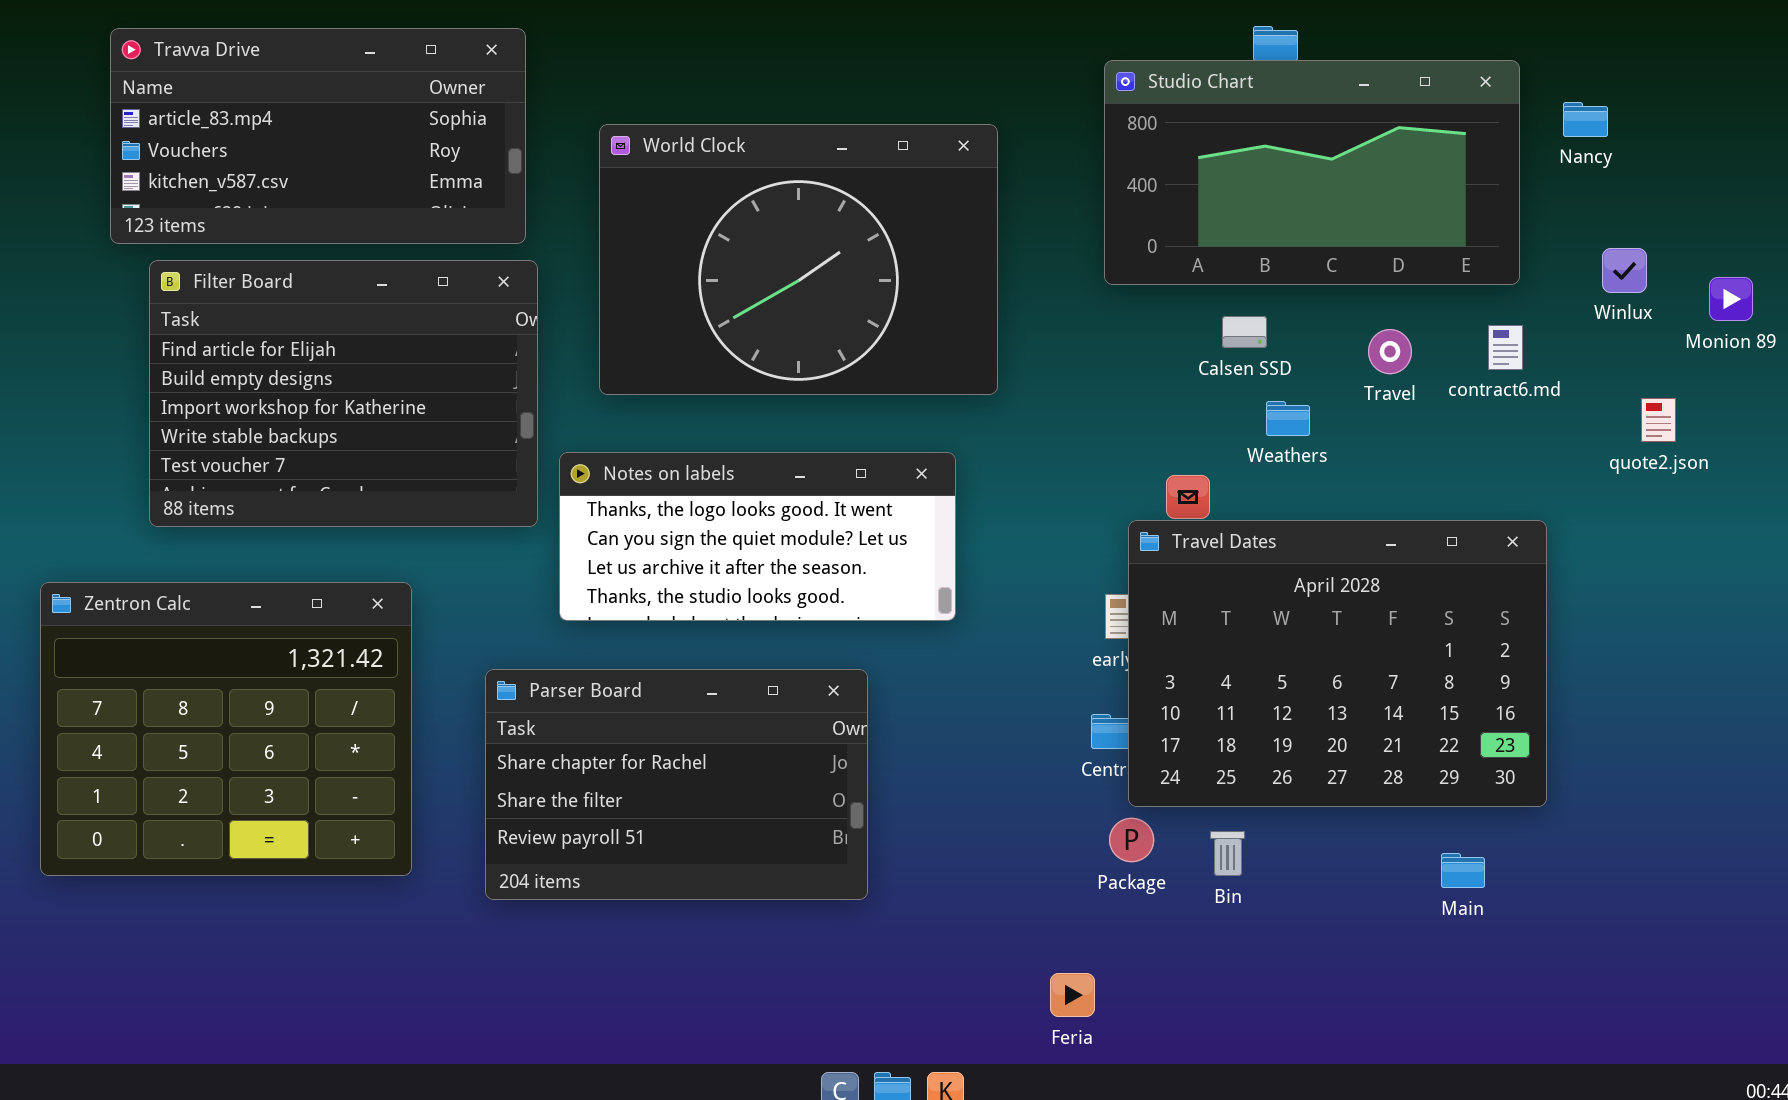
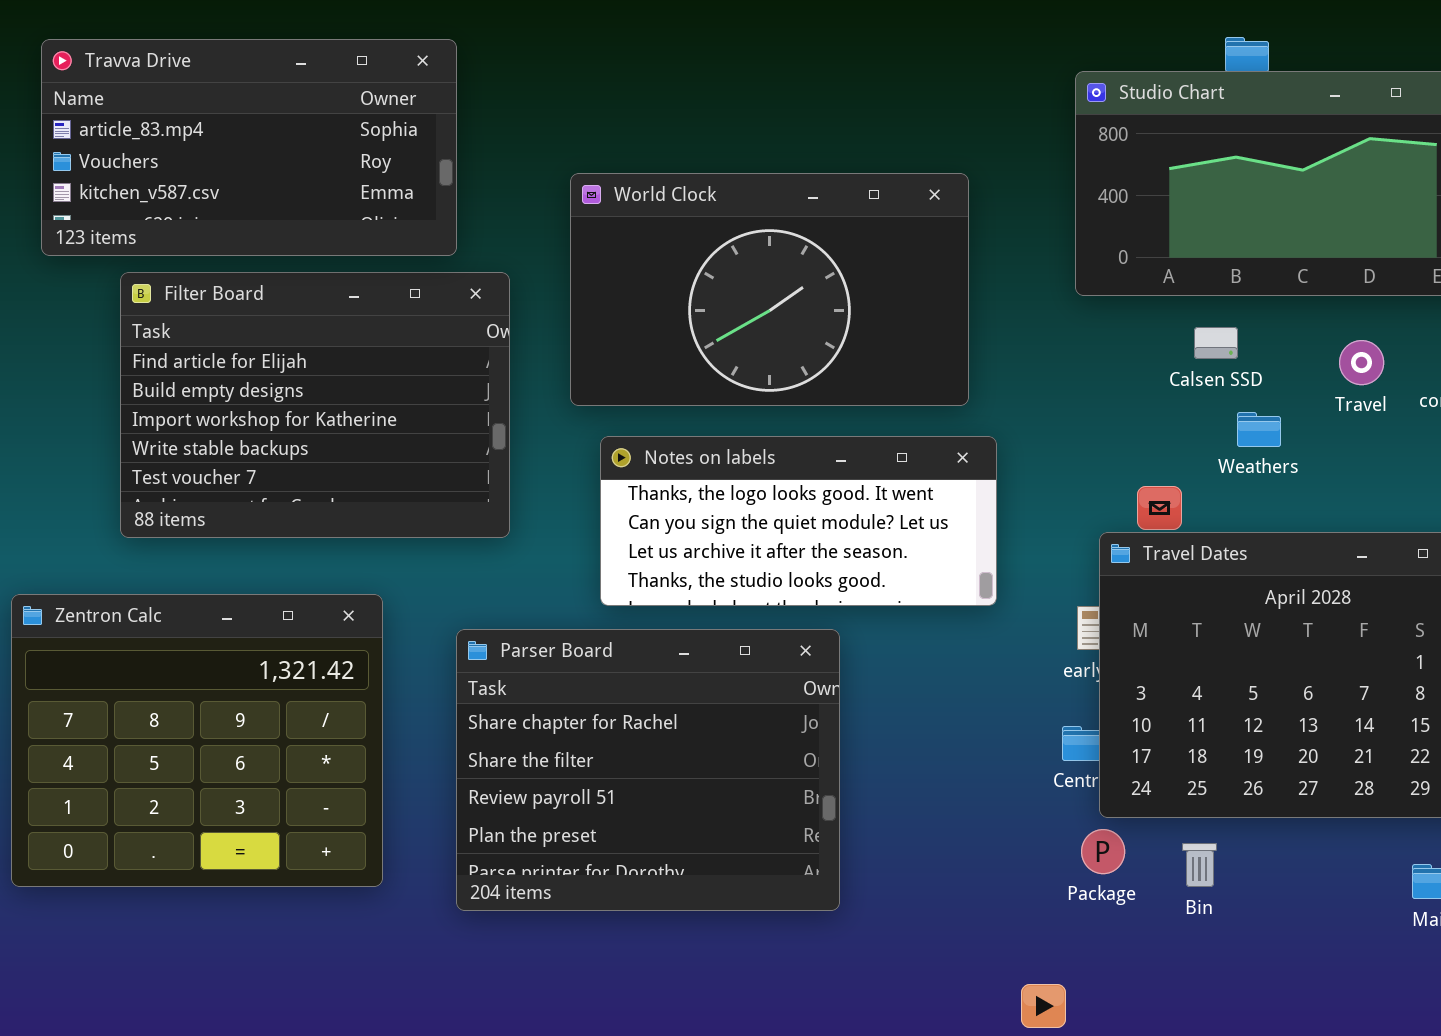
Travva Drive: [110,28,526,244] -> [41,39,457,256], moved
World Clock: [599,124,998,395] -> [570,173,969,406], resized
Notes on labels: [559,452,956,621] -> [600,436,997,606], moved
Parser Board: [485,669,868,900] -> [456,629,840,911], resized

